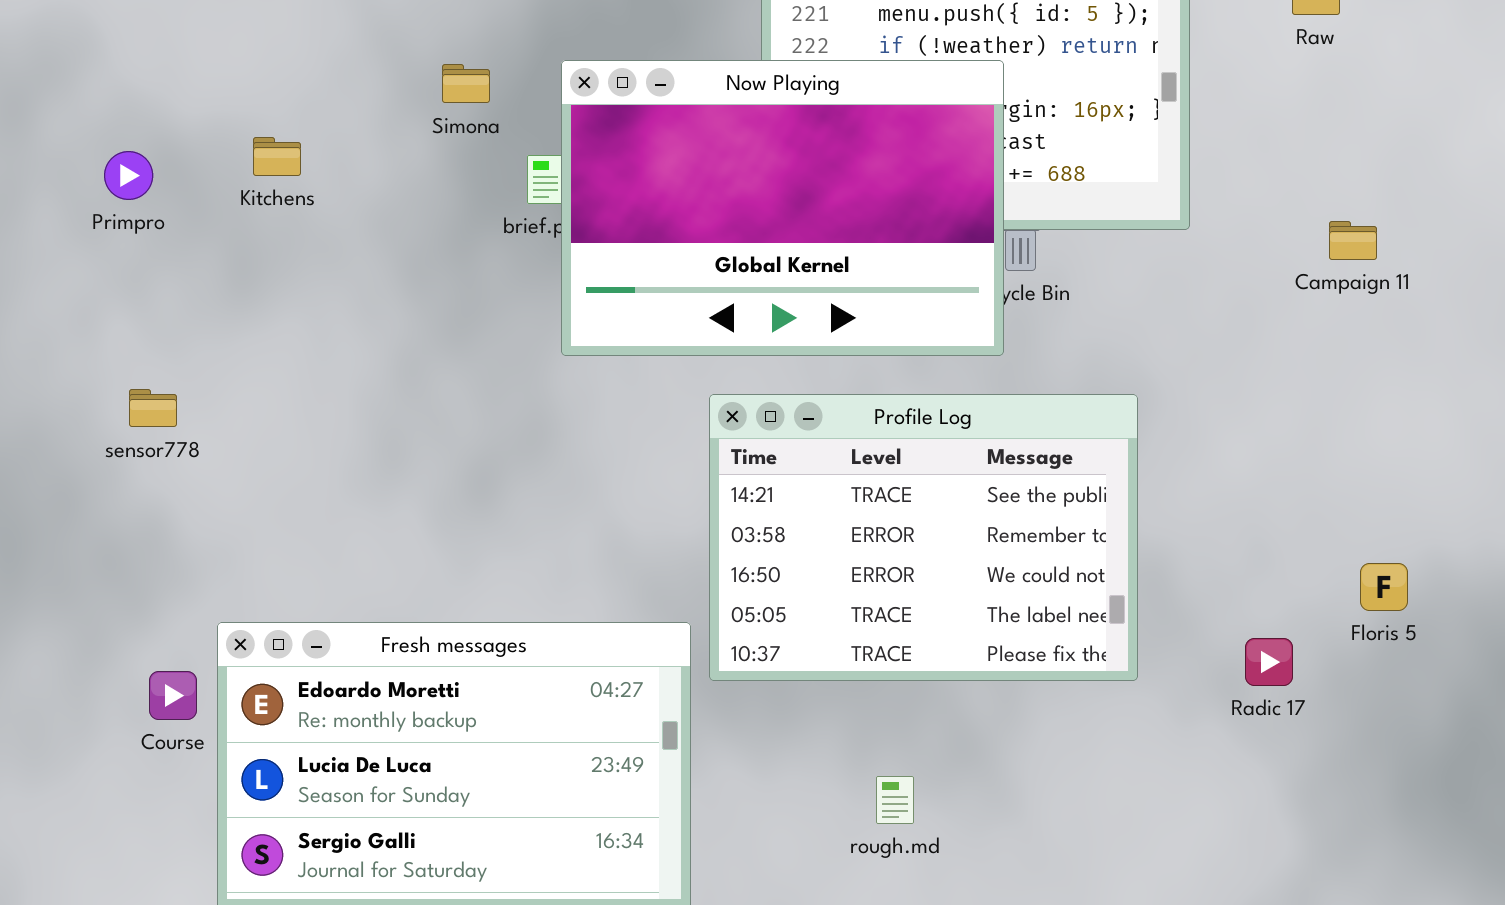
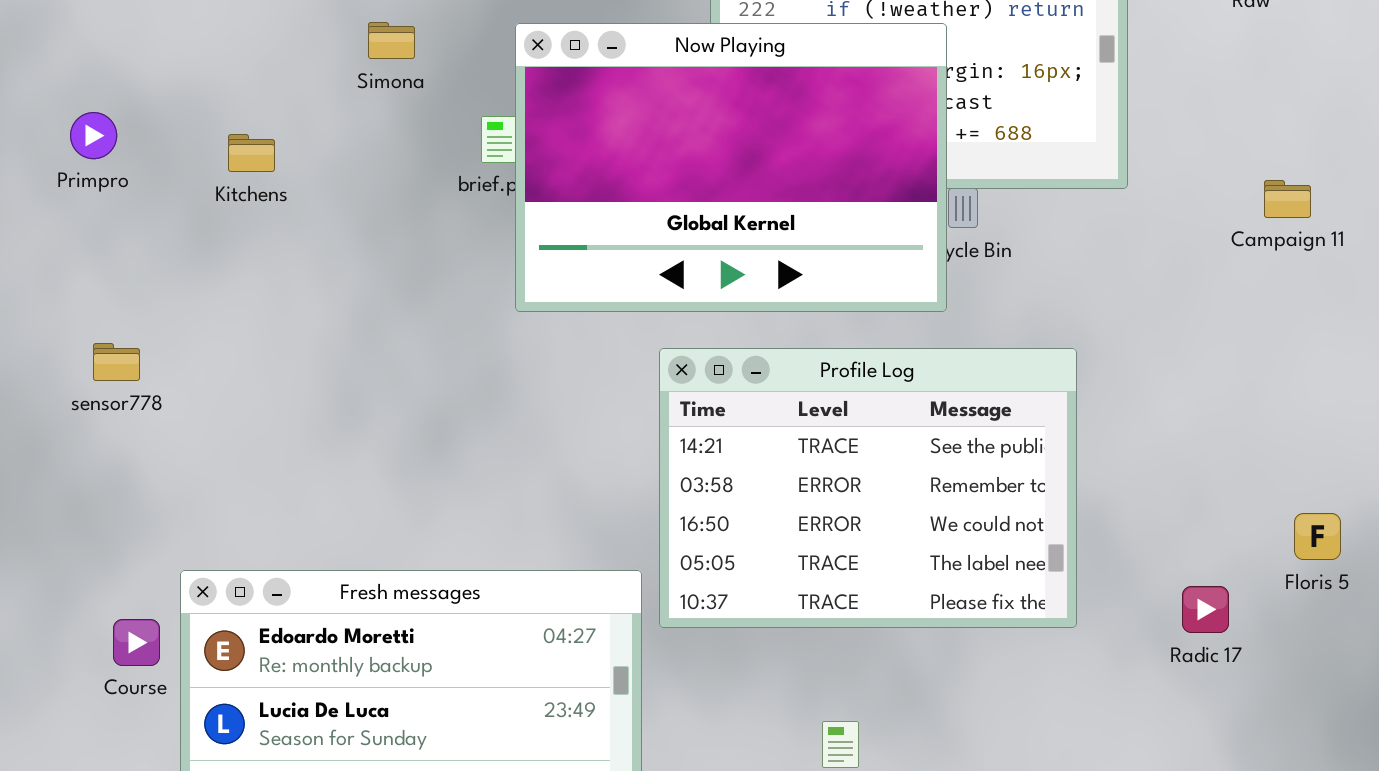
Simona: [442,64,490,103] -> [368,22,415,59], moved
Kitchens: [253,137,301,176] -> [228,134,275,172], moved

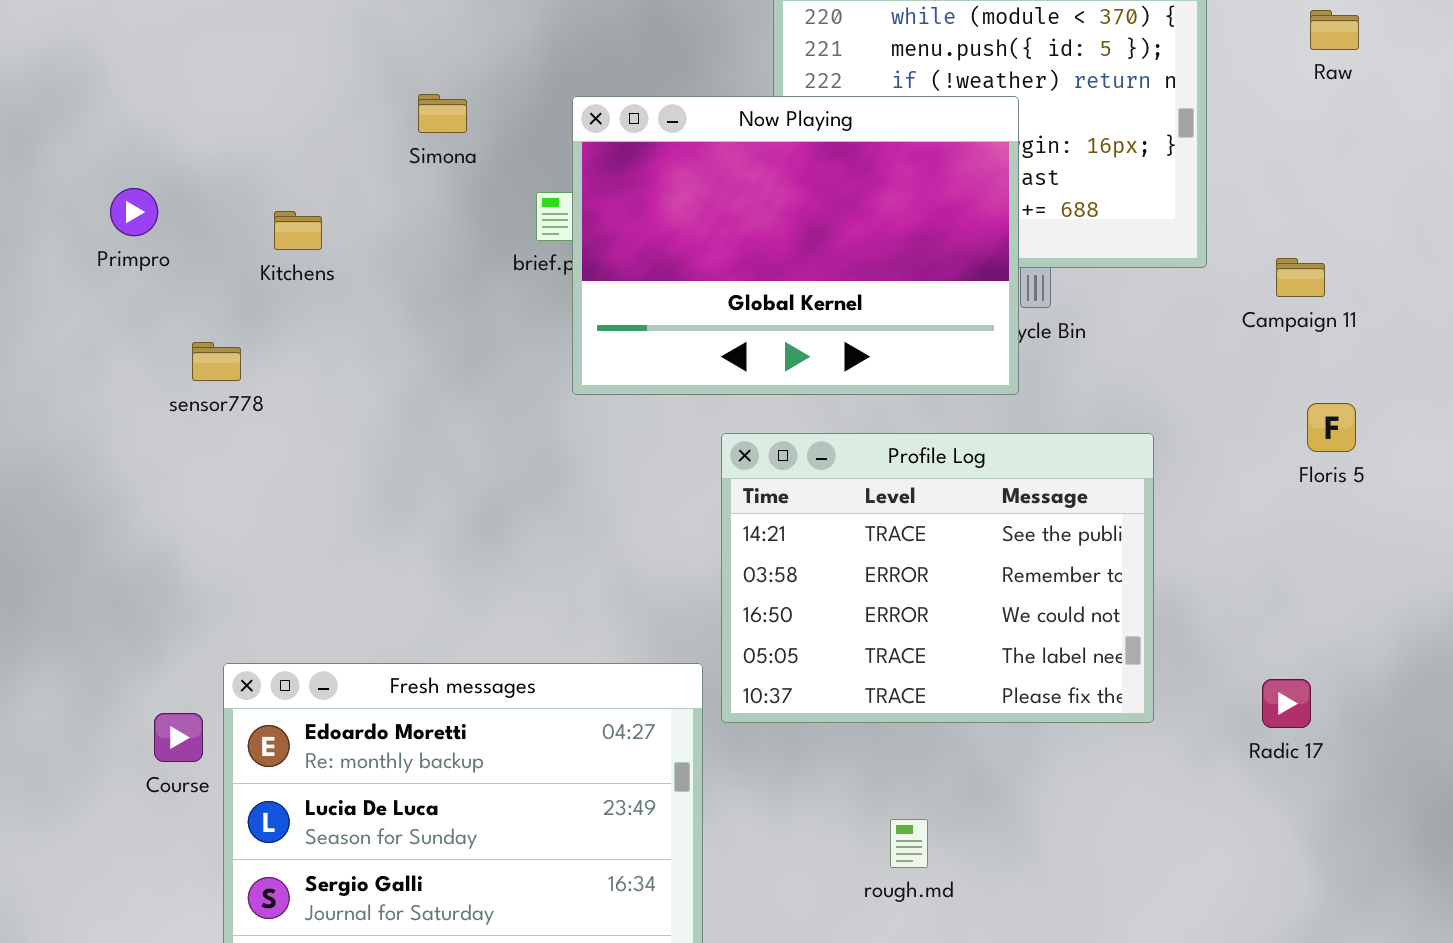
Campaign 11: [1264,180,1311,218] -> [1276,258,1325,297], moved
sensor778: [93,343,140,381] -> [192,342,241,381], moved
Floris 5: [1294,513,1341,560] -> [1307,403,1356,452], moved

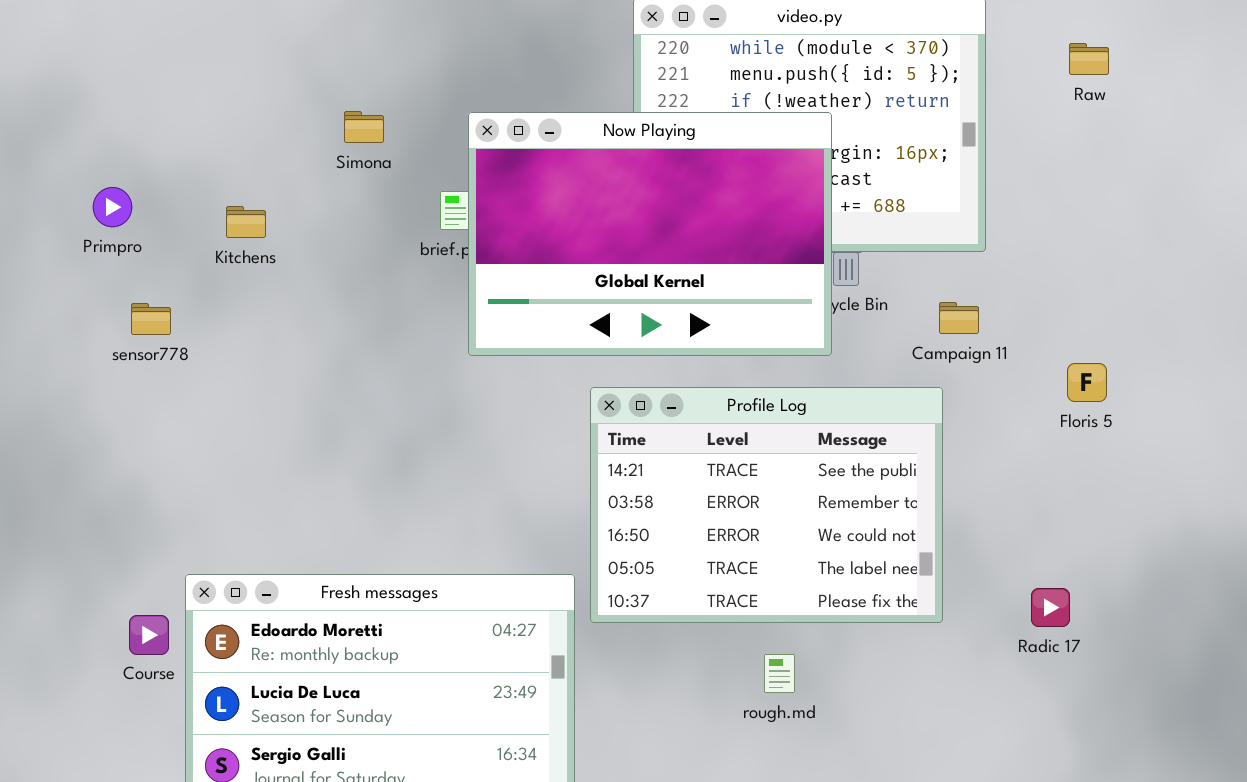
Campaign 11: [1276,258,1325,297] -> [939,302,979,334], moved
sensor778: [192,342,241,381] -> [131,303,171,335], moved
rough.md: [890,819,928,868] -> [764,654,795,693], moved

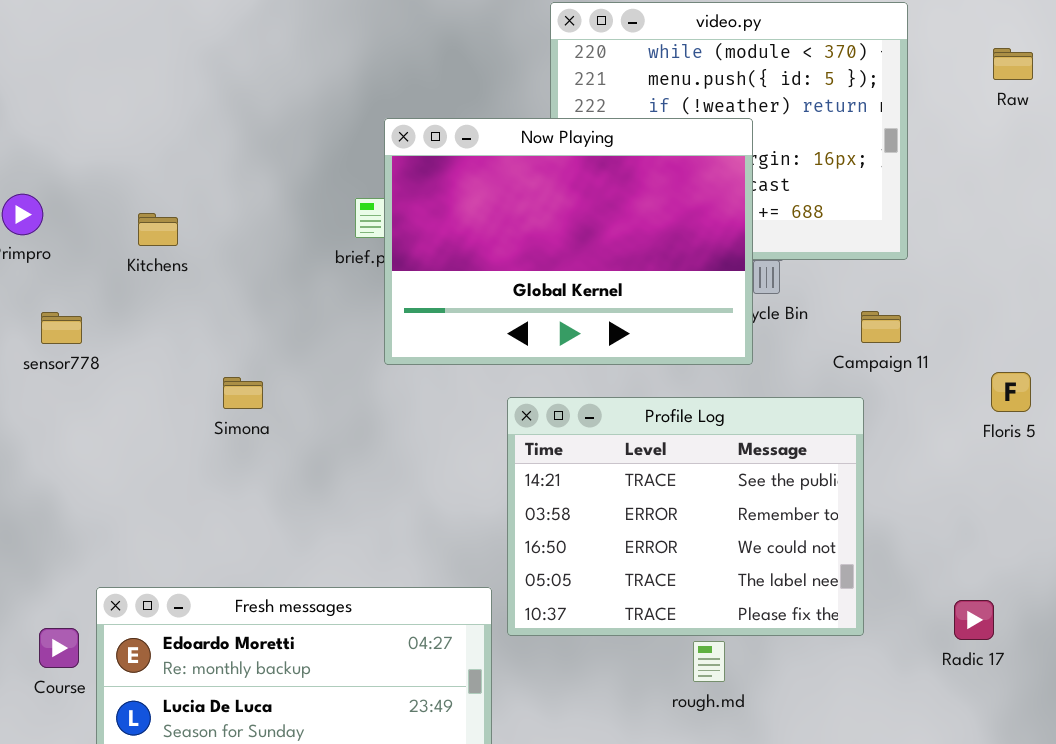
Simona: [344,111,384,143] -> [223,377,263,409], moved
rough.md: [764,654,795,693] -> [693,641,725,682], moved

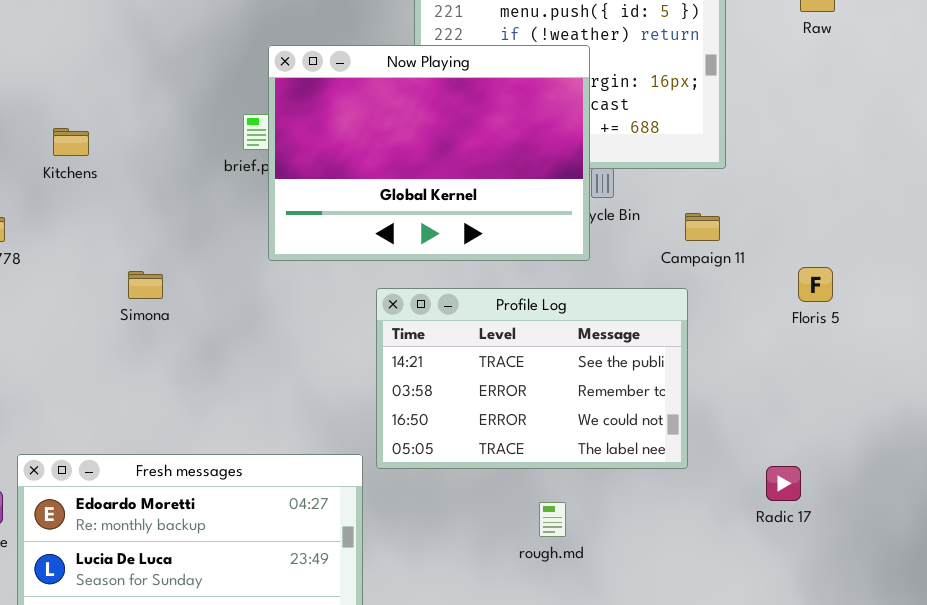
Profile Log: [507,397,864,636] -> [376,288,688,469], resized

